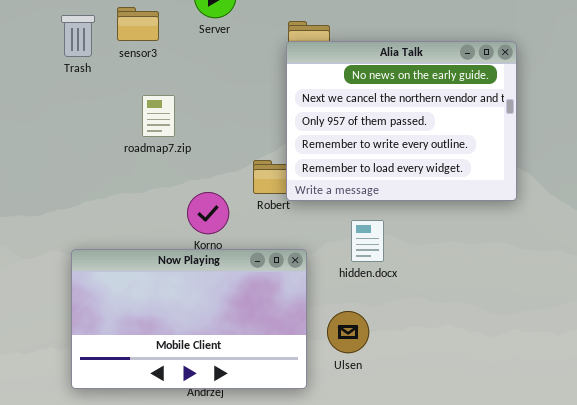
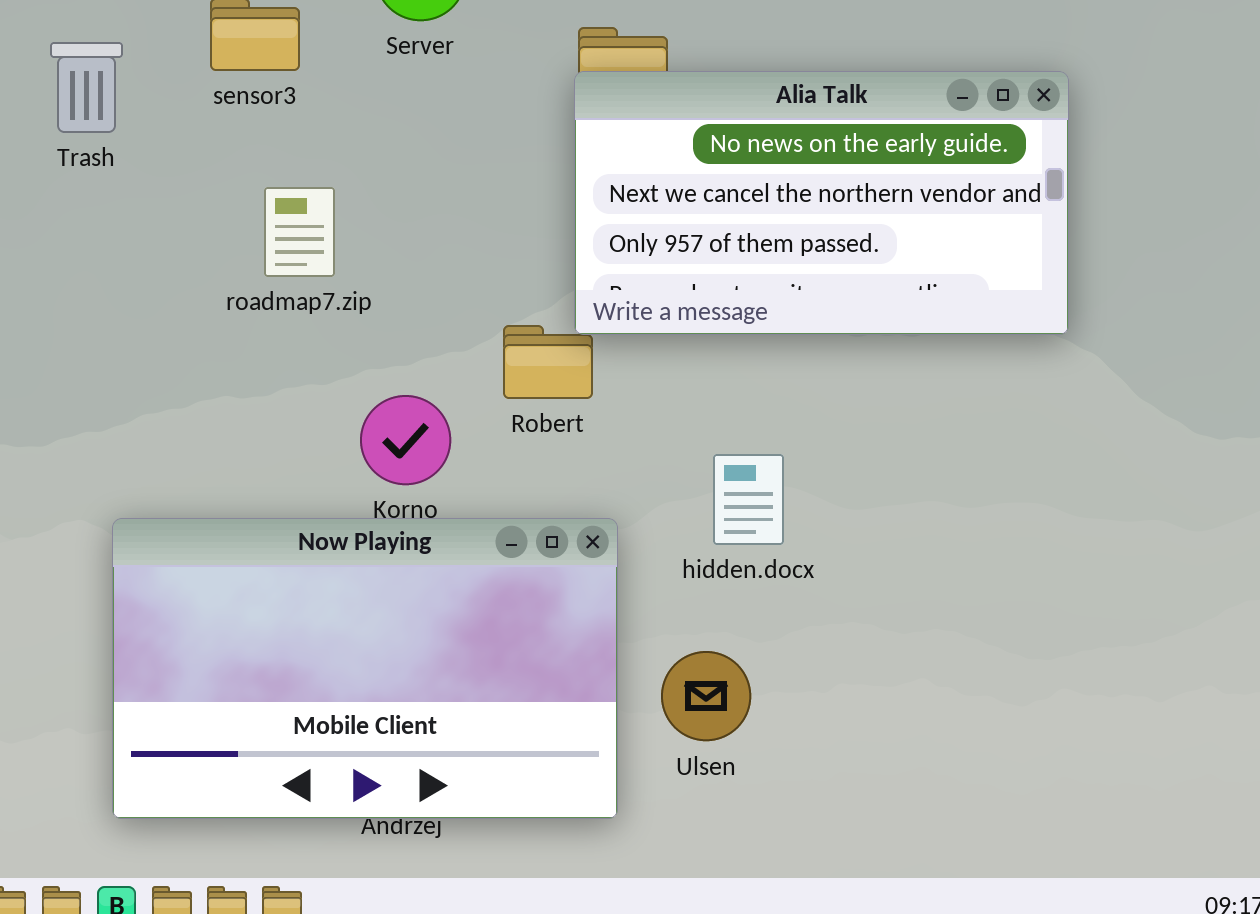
Trash: [61,15,95,57] -> [50,42,123,133], moved
Alia Talk: [286,41,517,201] -> [574,71,1069,335], resized

